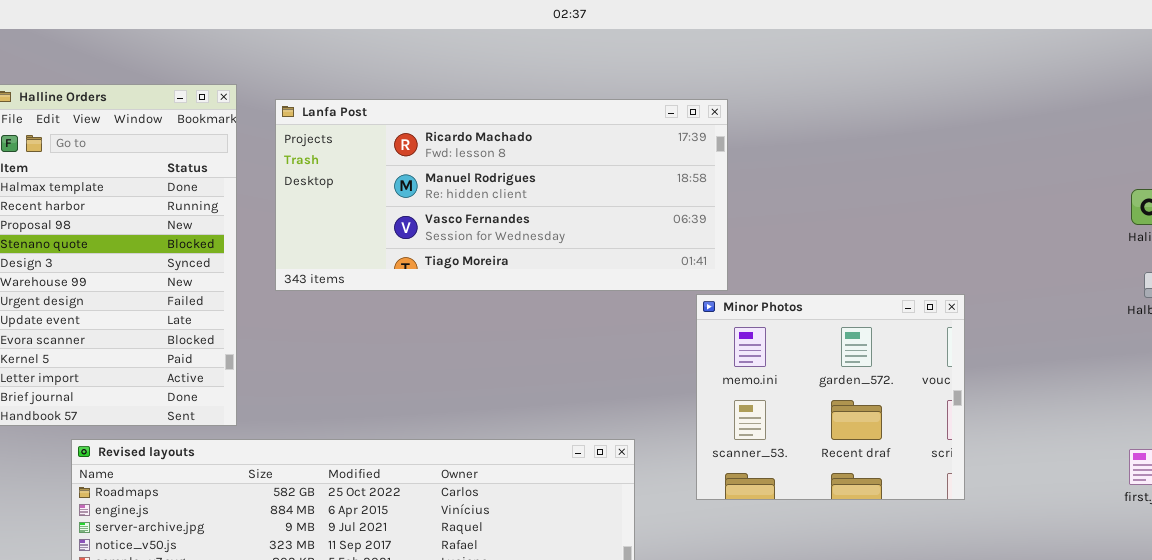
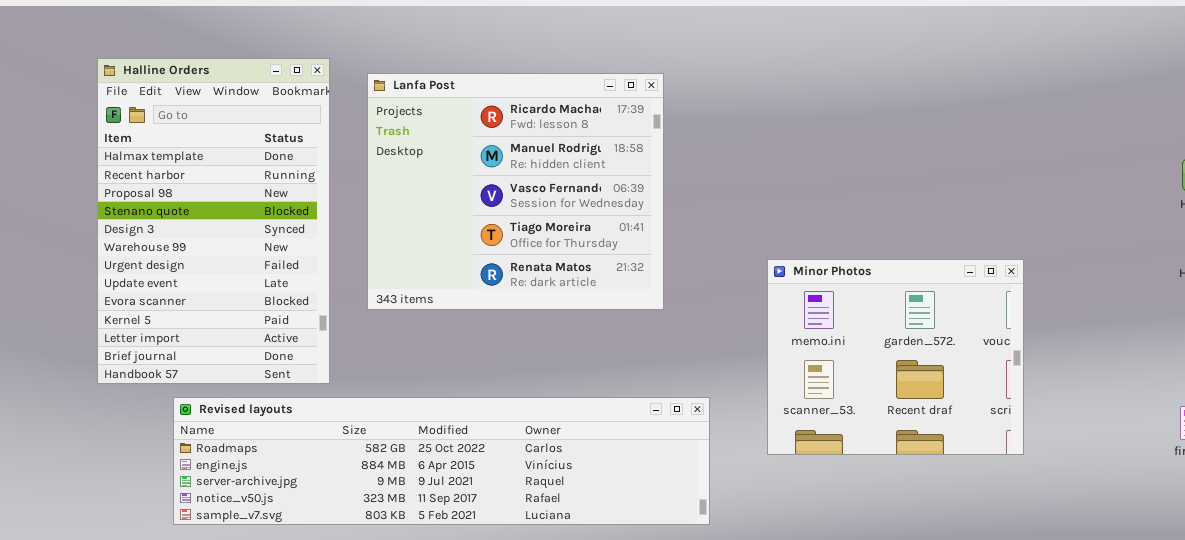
Lanfa Post: [275,99,728,291] -> [367,73,664,310], resized

